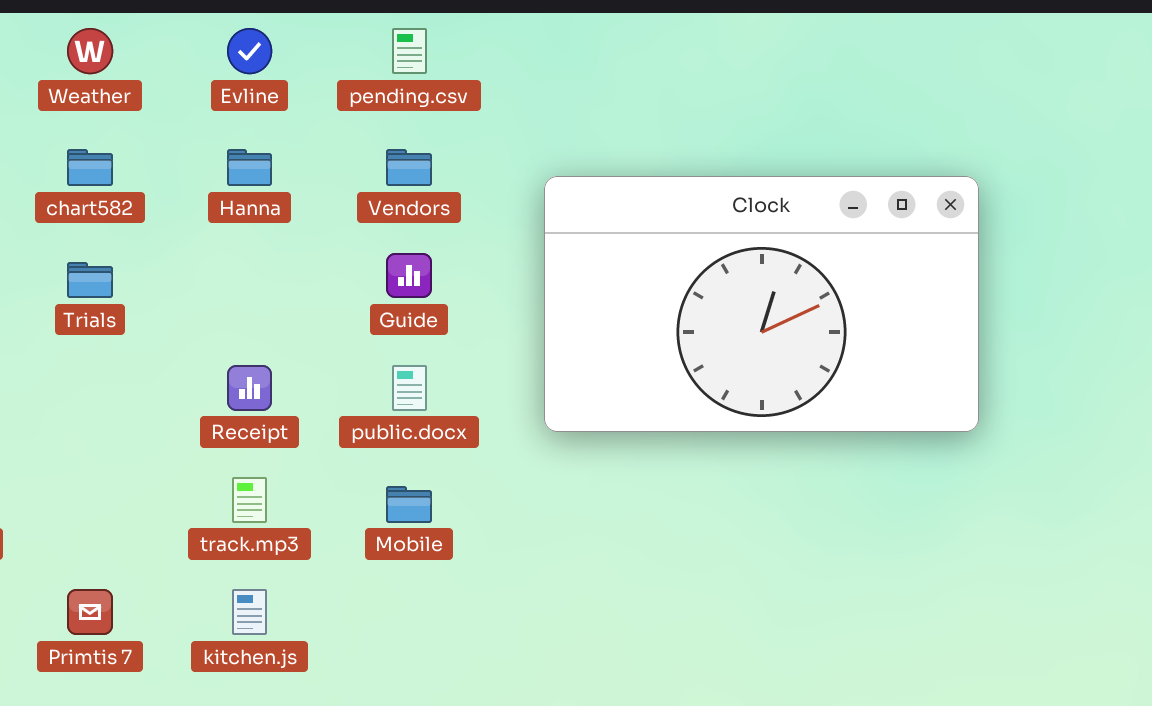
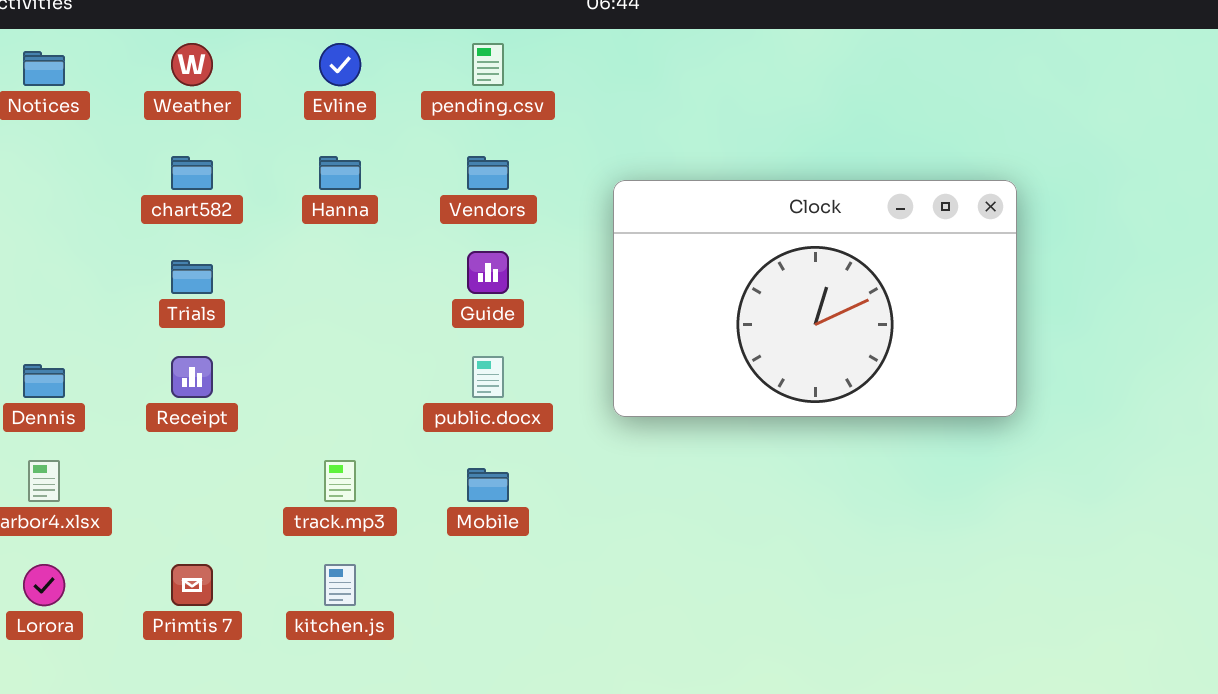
Receipt: [227,365,272,411] -> [171,356,213,398], moved

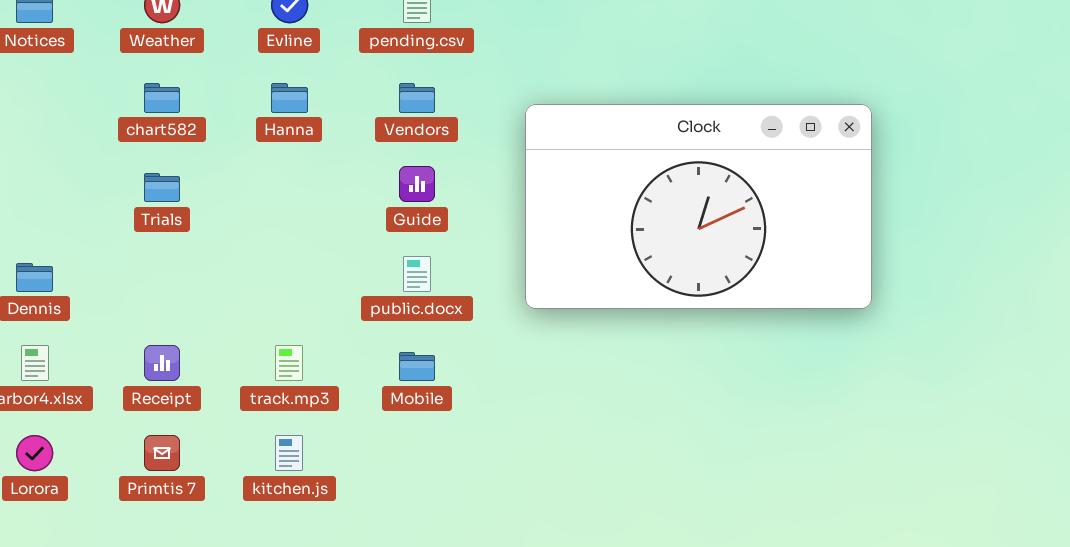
Receipt: [171,356,213,398] -> [144,345,180,381], moved

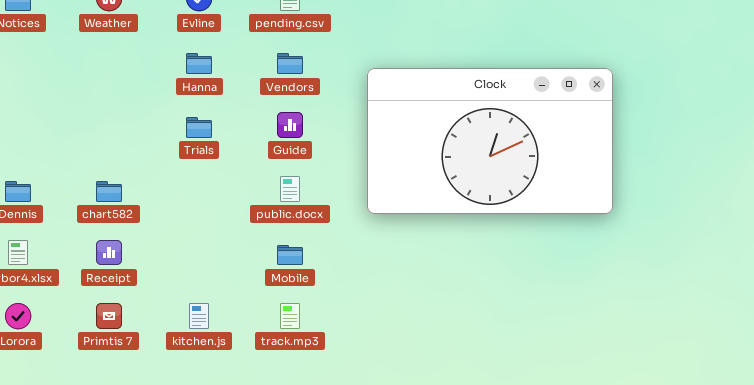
chart582: [144,83,180,113] -> [96,181,122,202], moved
Trials: [144,173,180,202] -> [186,117,212,138], moved
track.mp3: [275,345,303,381] -> [280,303,300,329], moved

